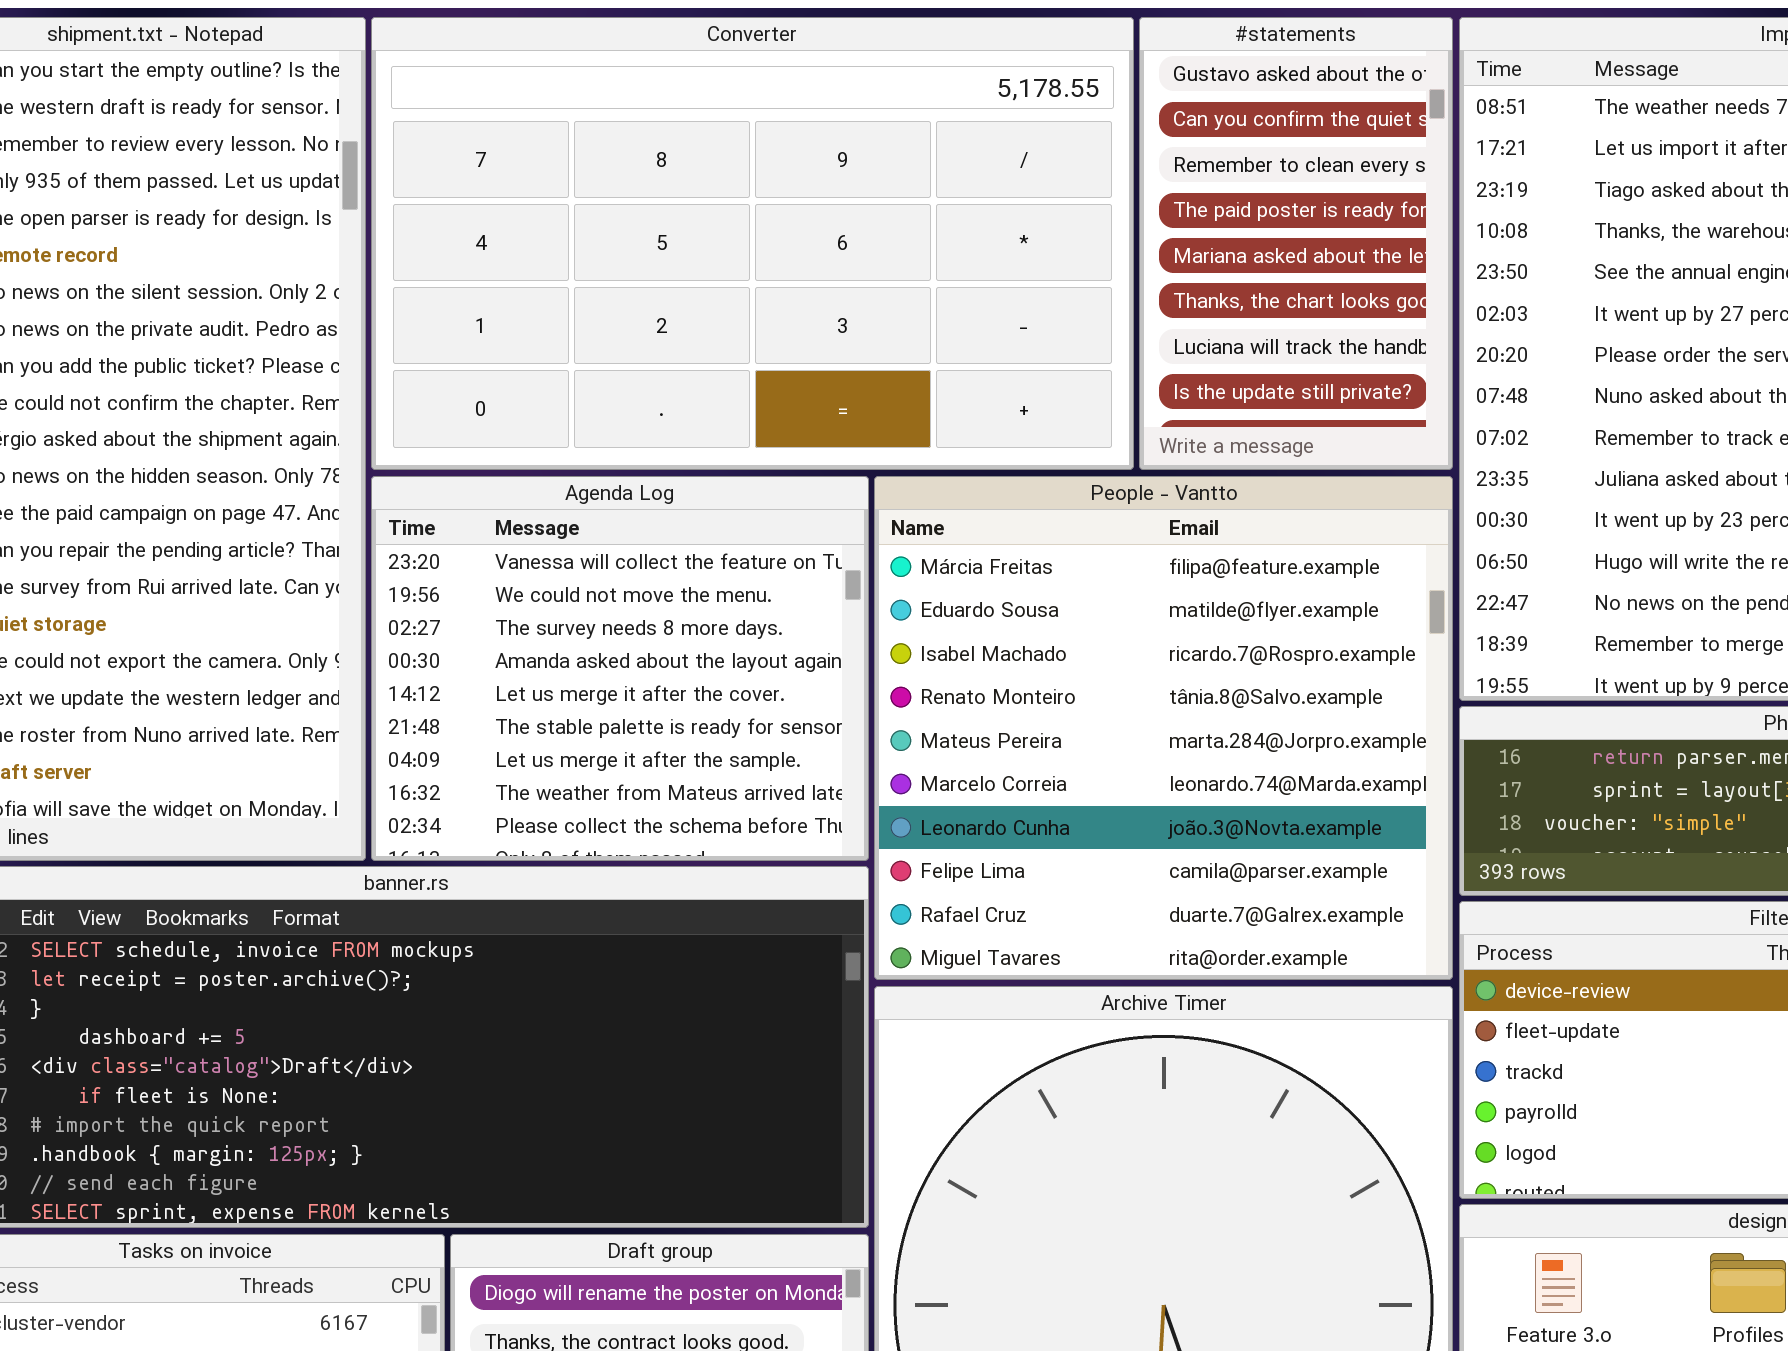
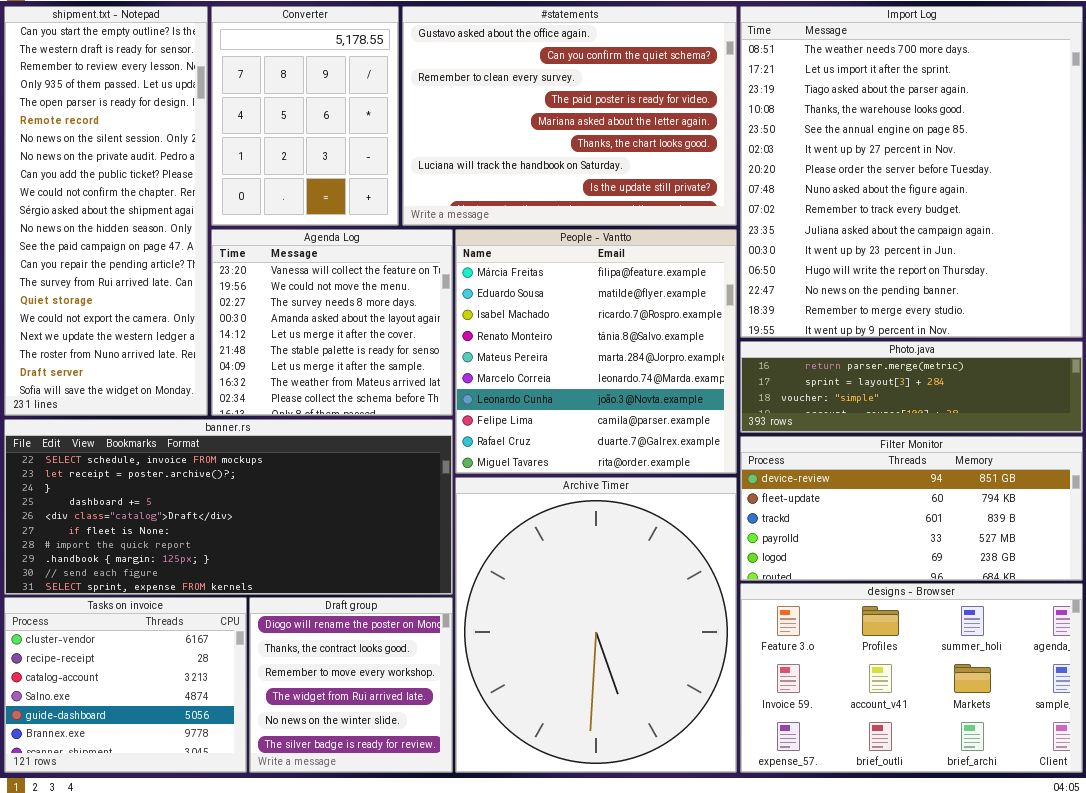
Converter: [371,17,1134,470] -> [211,6,399,226], resized
#statements: [1139,17,1453,470] -> [402,6,737,226], resized

